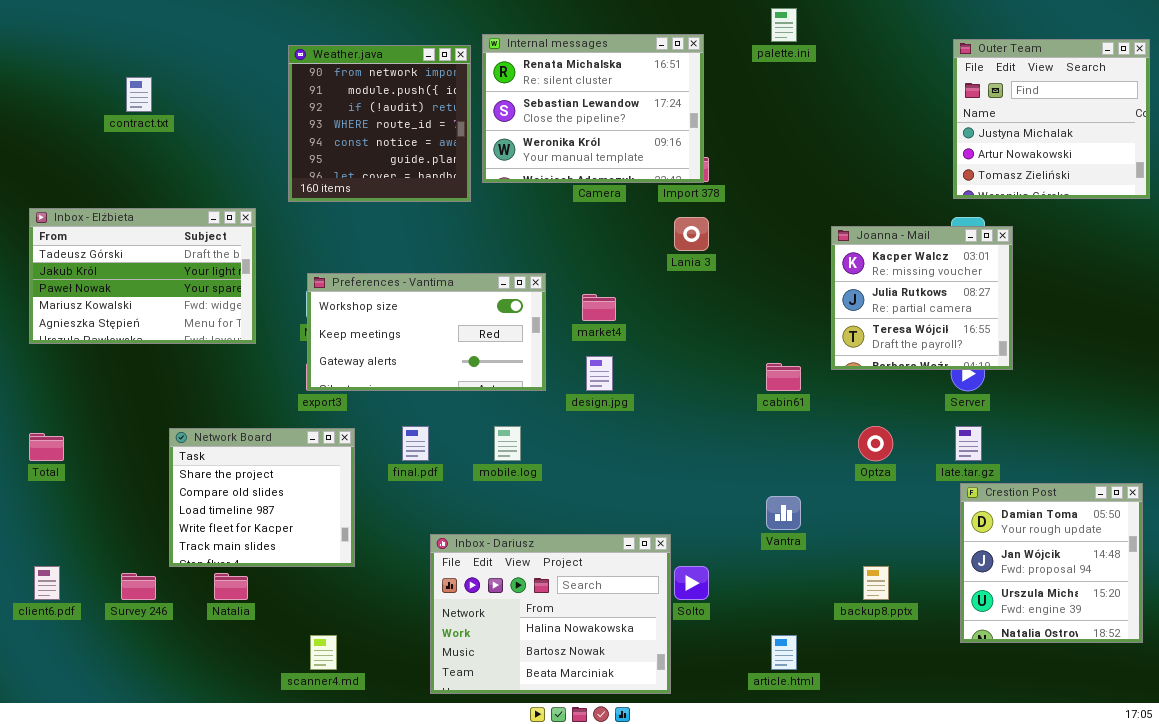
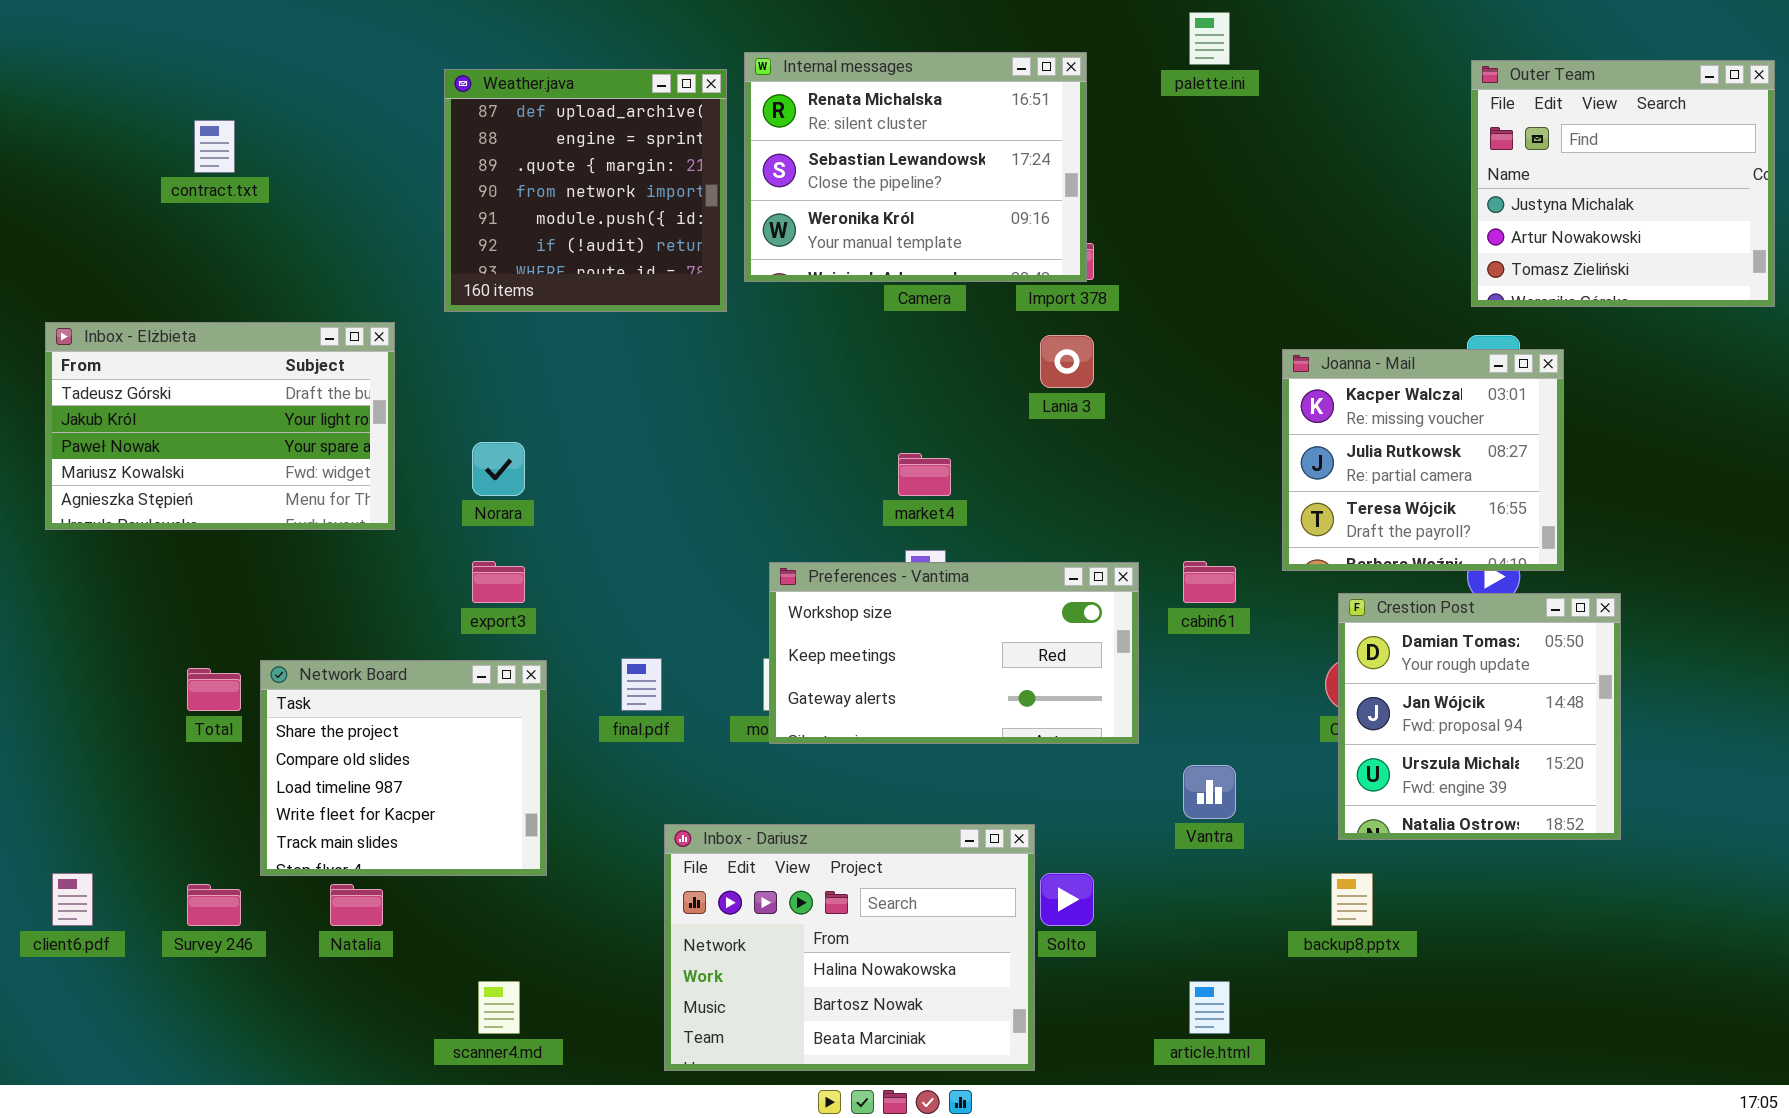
Weather.java: [288,45,471,202] -> [444,69,727,312], scrolled up 3 rows
Preferences - Vantima: [307,273,546,391] -> [769,562,1139,744], moved
Total: [29,433,64,461] -> [187,668,241,711], moved
Crestion Post: [960,483,1143,643] -> [1338,593,1621,840], moved

